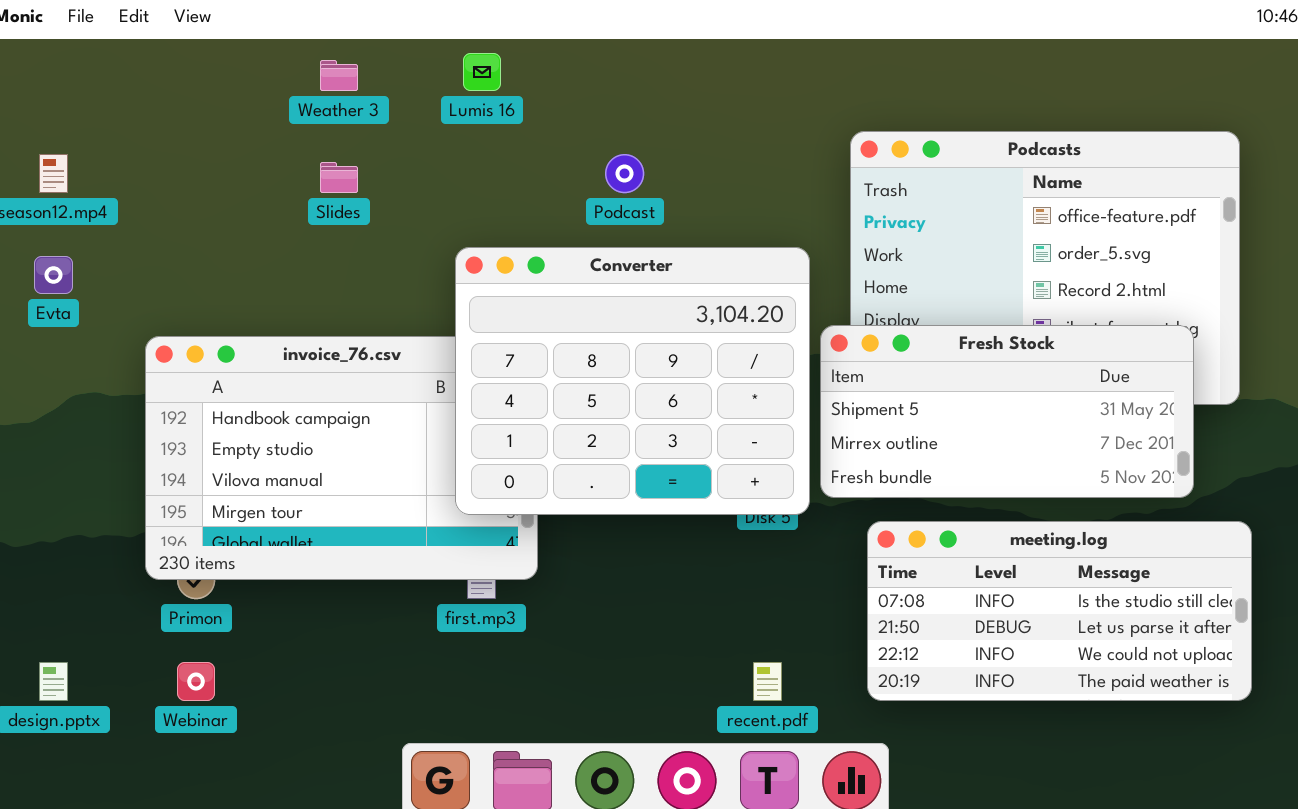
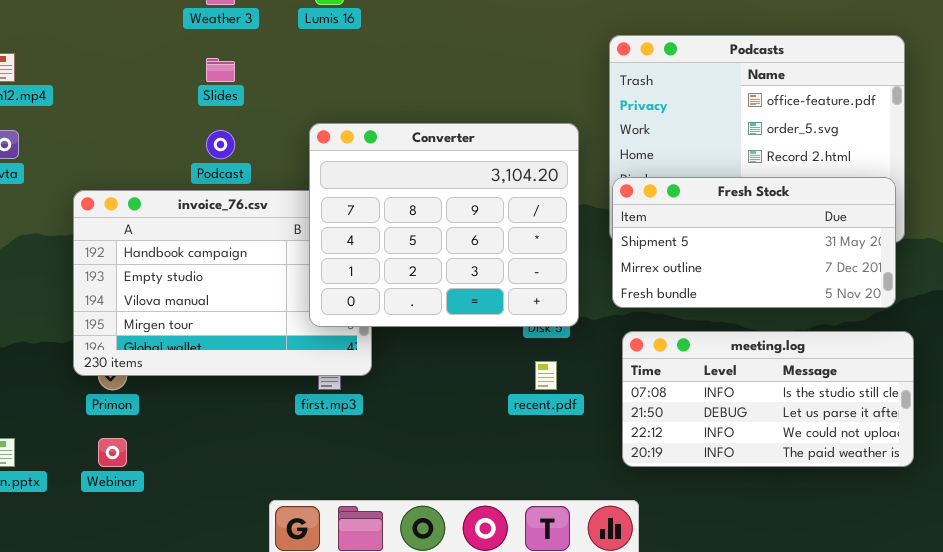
Podcast: [605,154,644,193] -> [206,130,235,159], moved
Fresh Stock: [820,325,1194,498] -> [612,177,896,308], moved
recent.pdf: [753,662,782,701] -> [535,361,557,390], moved

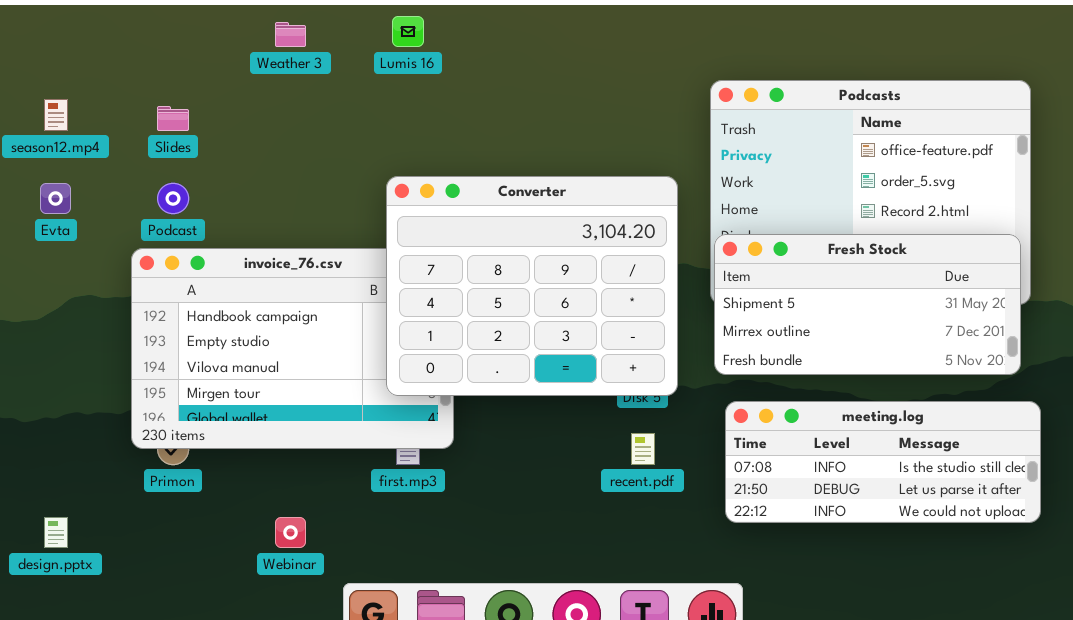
Slides: [206,58,235,82] -> [157,106,189,131], moved
Podcast: [206,130,235,159] -> [157,183,189,214], moved
meeting.log: [622,331,914,467] -> [725,401,1041,523], resized
Webinar: [98,438,127,467] -> [275,517,306,548], moved

